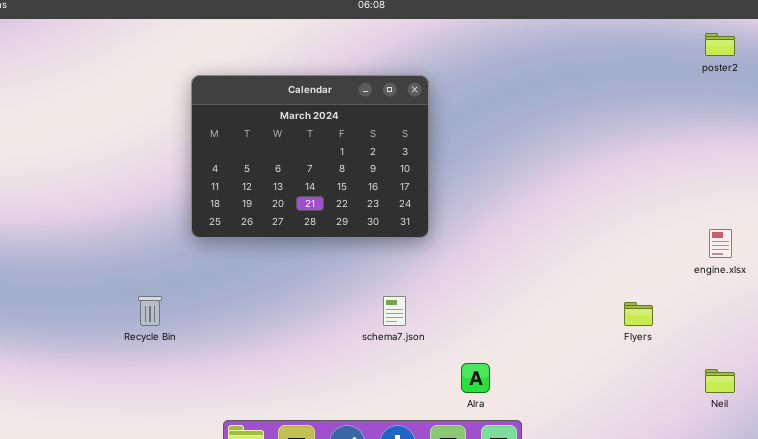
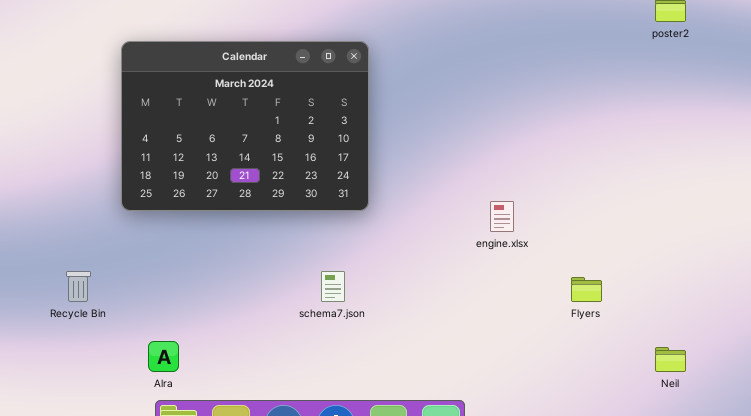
engine.xlsx: [709,229,732,258] -> [490,201,514,232], moved
Alra: [461,363,490,393] -> [148,341,179,372], moved

